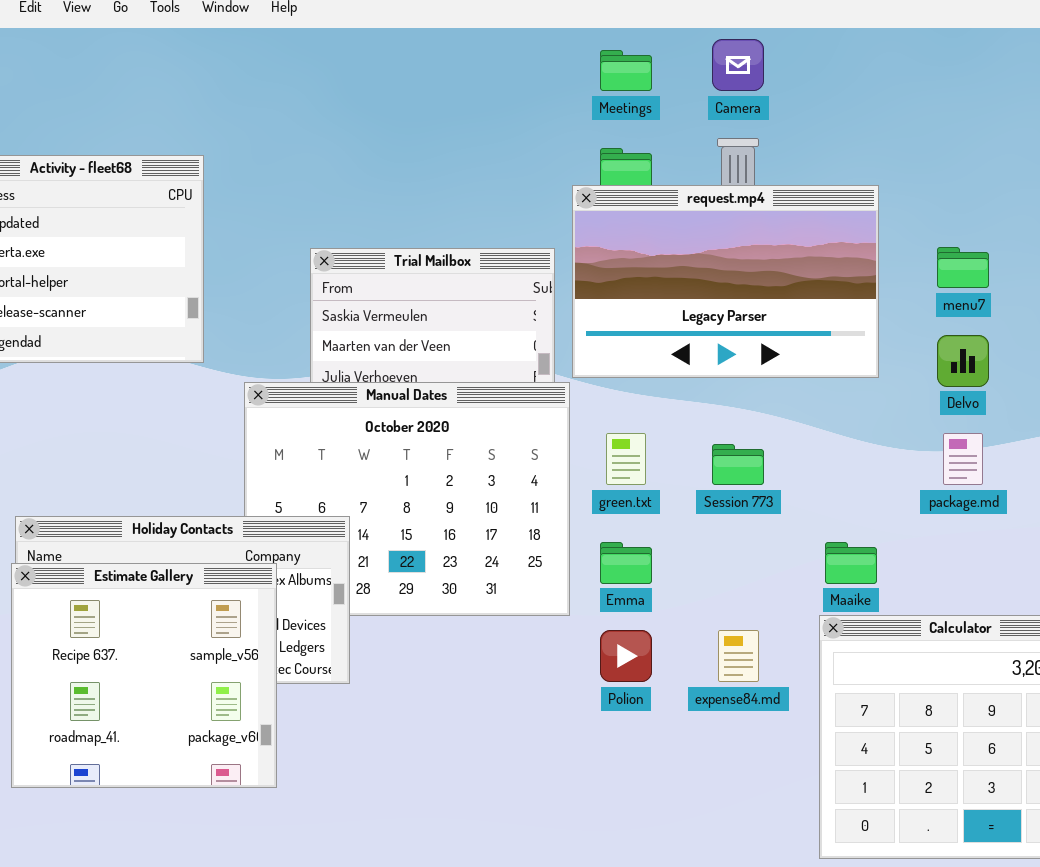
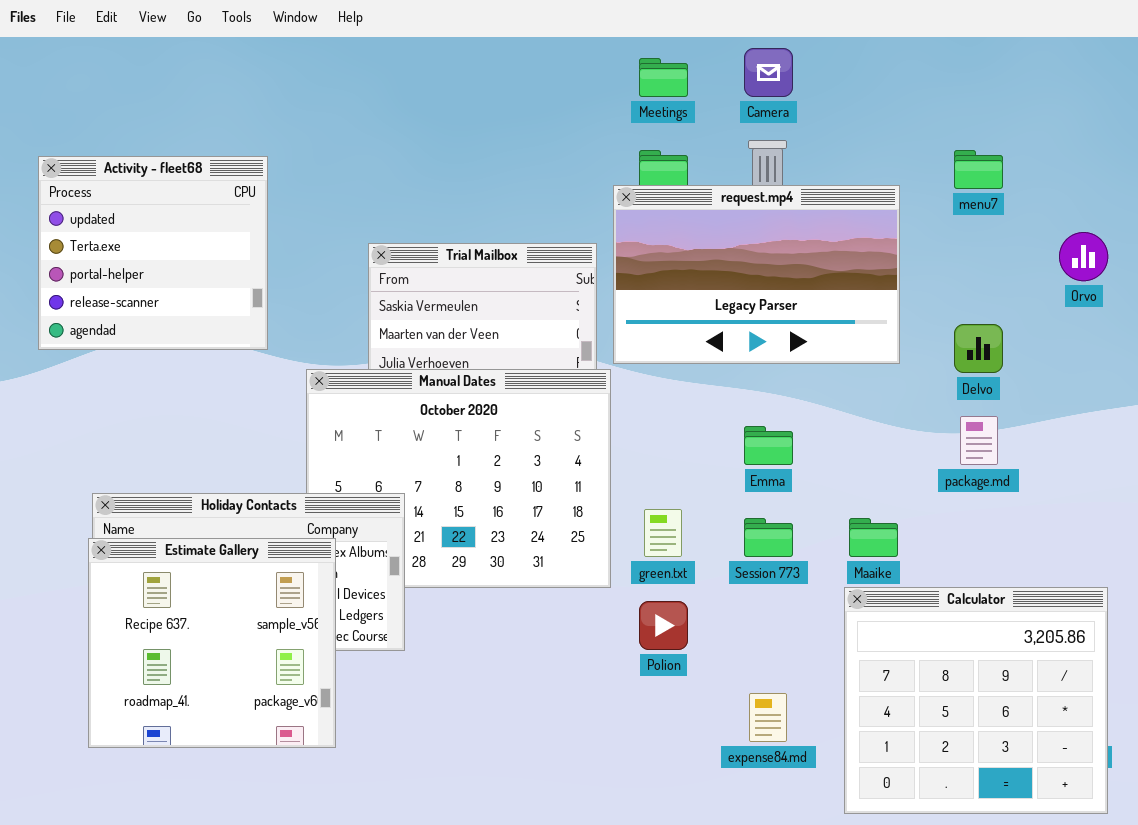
menu7: [937,247,989,288] -> [954,150,1003,189], moved
green.txt: [606,433,646,485] -> [644,509,682,557], moved
Session 773: [712,444,764,485] -> [744,518,793,557], moved
Emma: [600,542,652,584] -> [744,426,793,465], moved
expense84.md: [718,630,759,682] -> [749,693,787,742], moved

